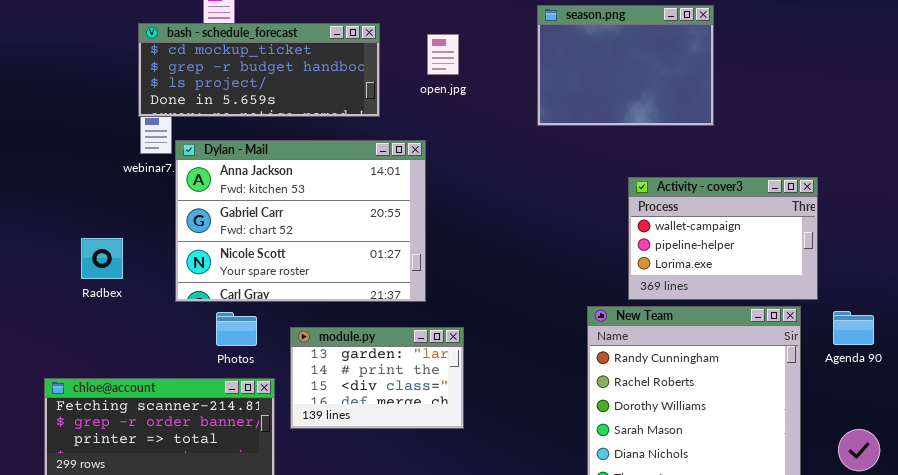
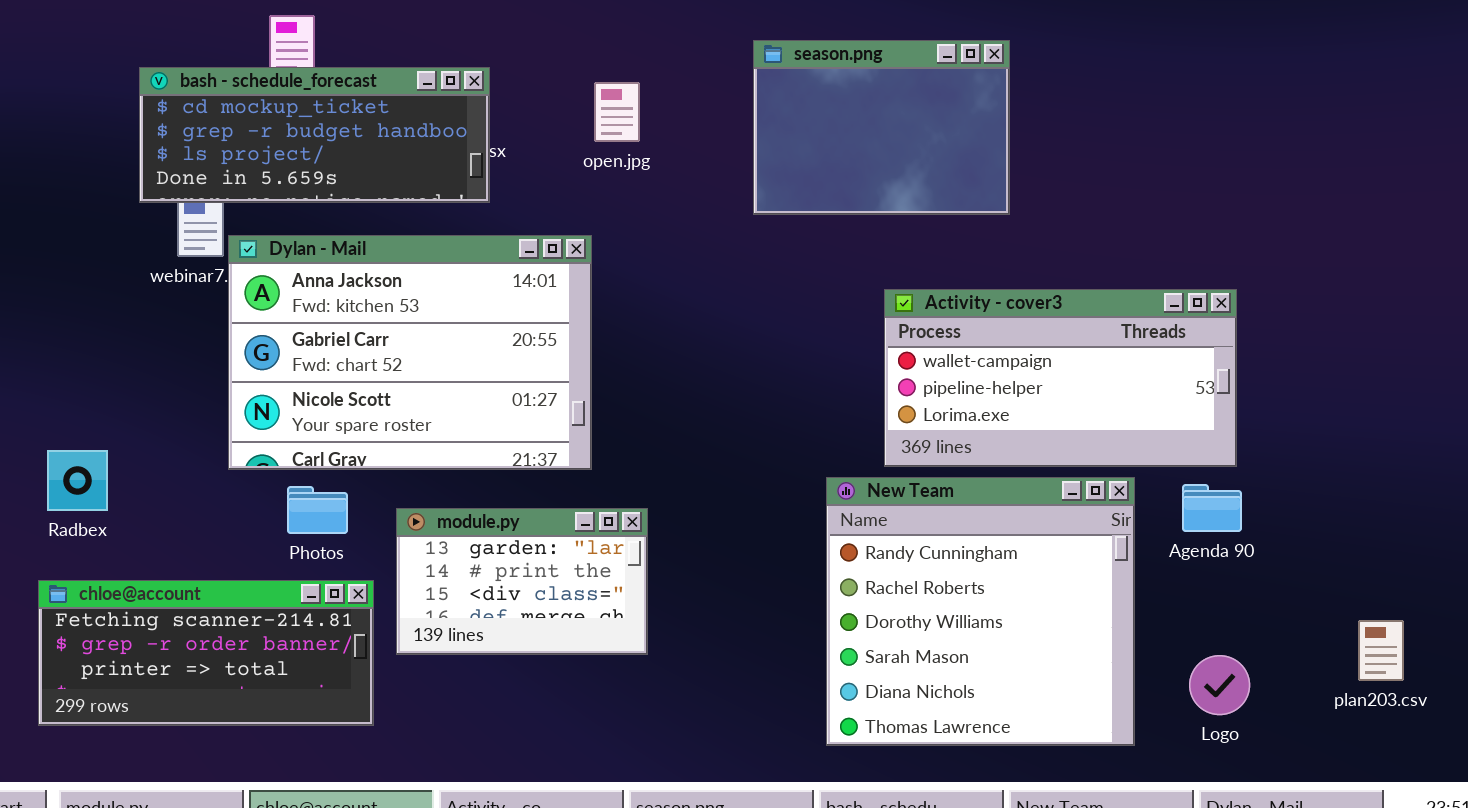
bash - schedule_forecast: [138,23,380,117] -> [139,67,490,203], moved
Activity - cover3: [628,177,818,300] -> [884,289,1237,467], resized
Radbex: [81,238,123,279] -> [47,450,108,511], moved

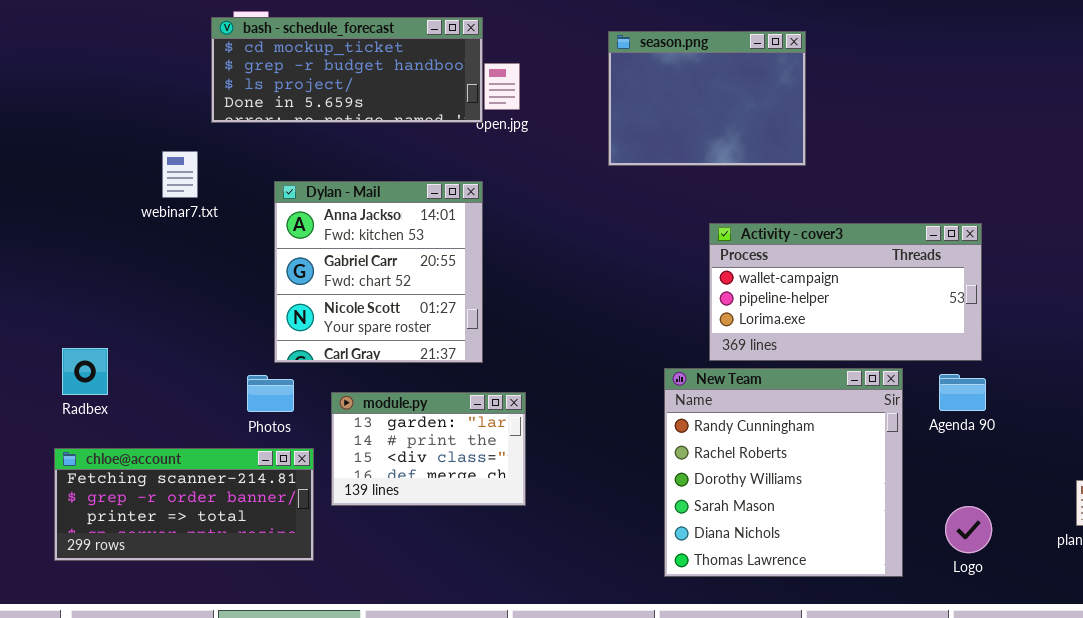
bash - schedule_forecast: [139,67,490,203] -> [211,17,483,123], moved
Dylan - Mail: [228,235,592,470] -> [274,181,483,363], resized

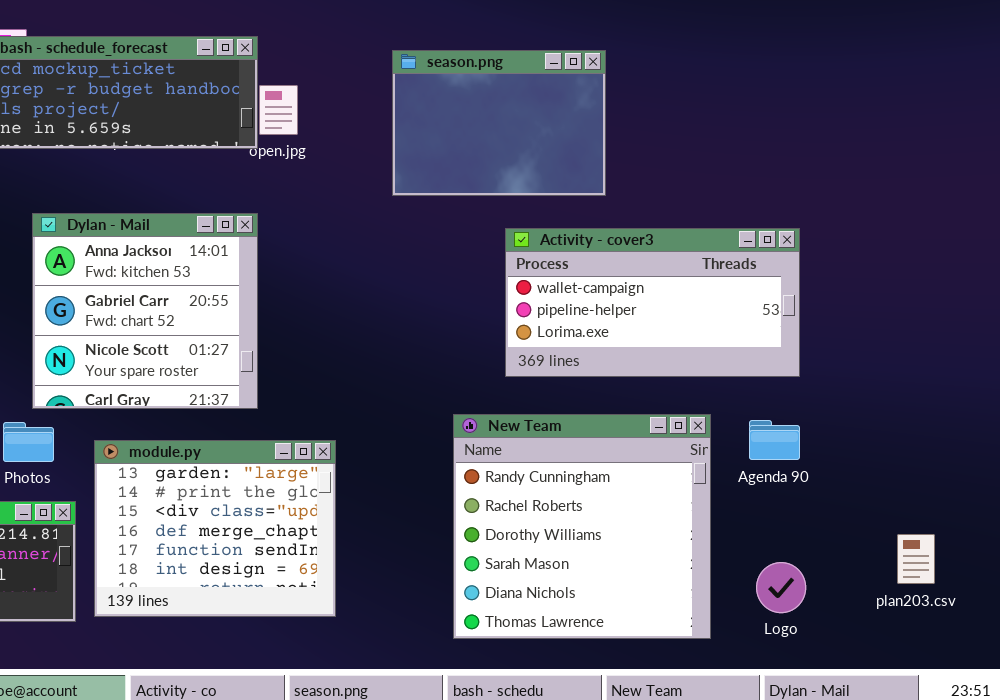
Activity - cover3: [709,223,982,361] -> [505,228,800,377], moved
module.py: [331,392,526,506] -> [94,440,336,617], resized

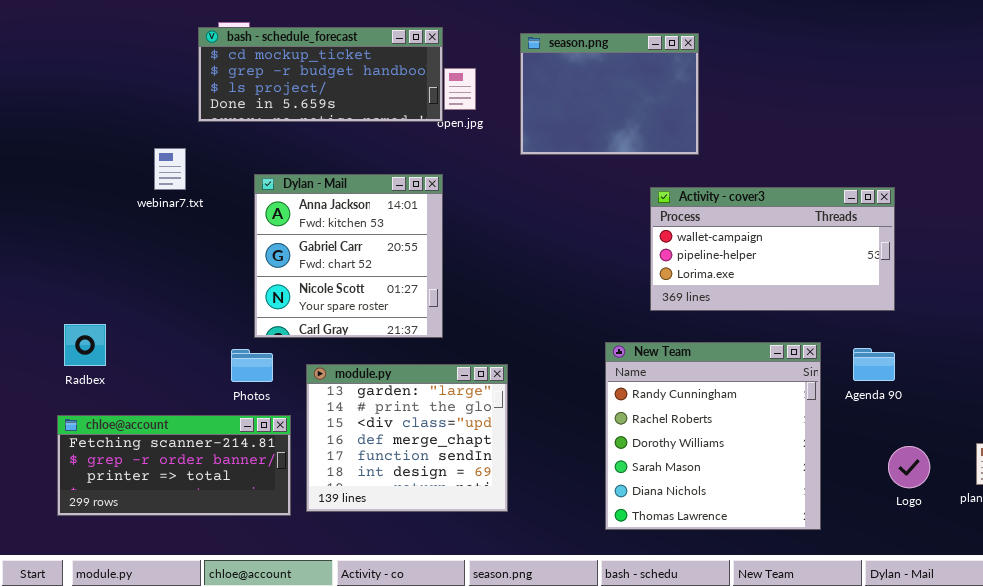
season.png: [392,50,606,196] -> [520,33,699,155], moved
Logo: [756,562,806,613] -> [888,446,930,488], moved

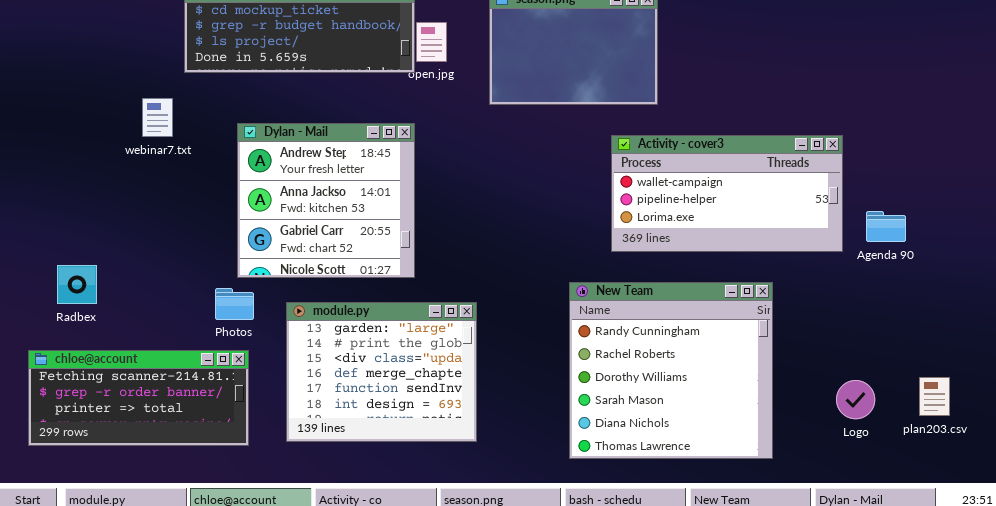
Dylan - Mail: [254,174,443,338] -> [237,123,415,278], scrolled up 1 row
Agenda 90: [853,348,895,381] -> [866,211,906,242], moved
chloe@account: [57,415,291,516] -> [28,350,249,446], moved

